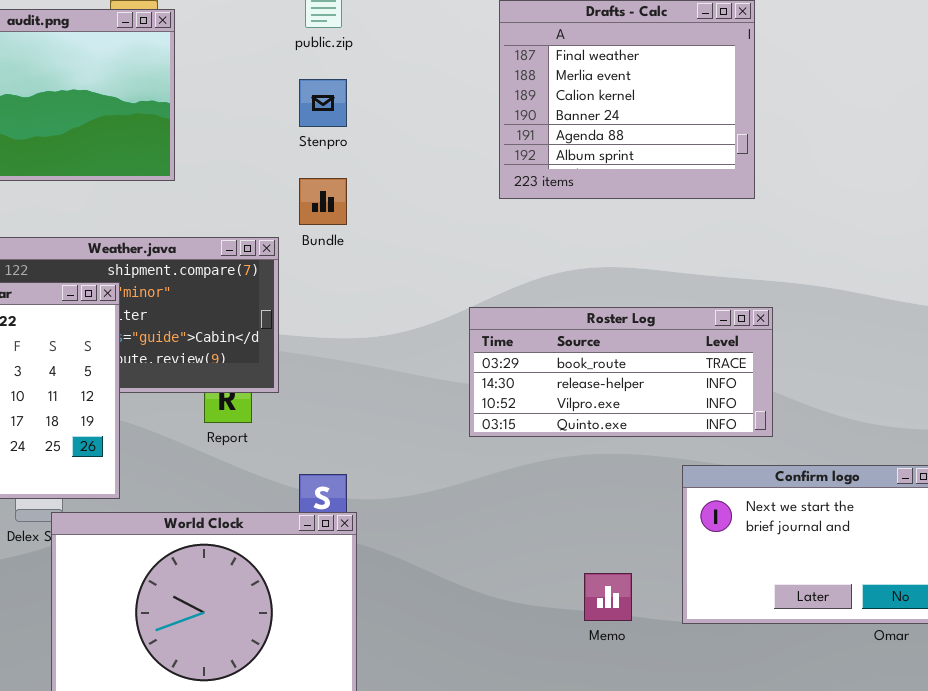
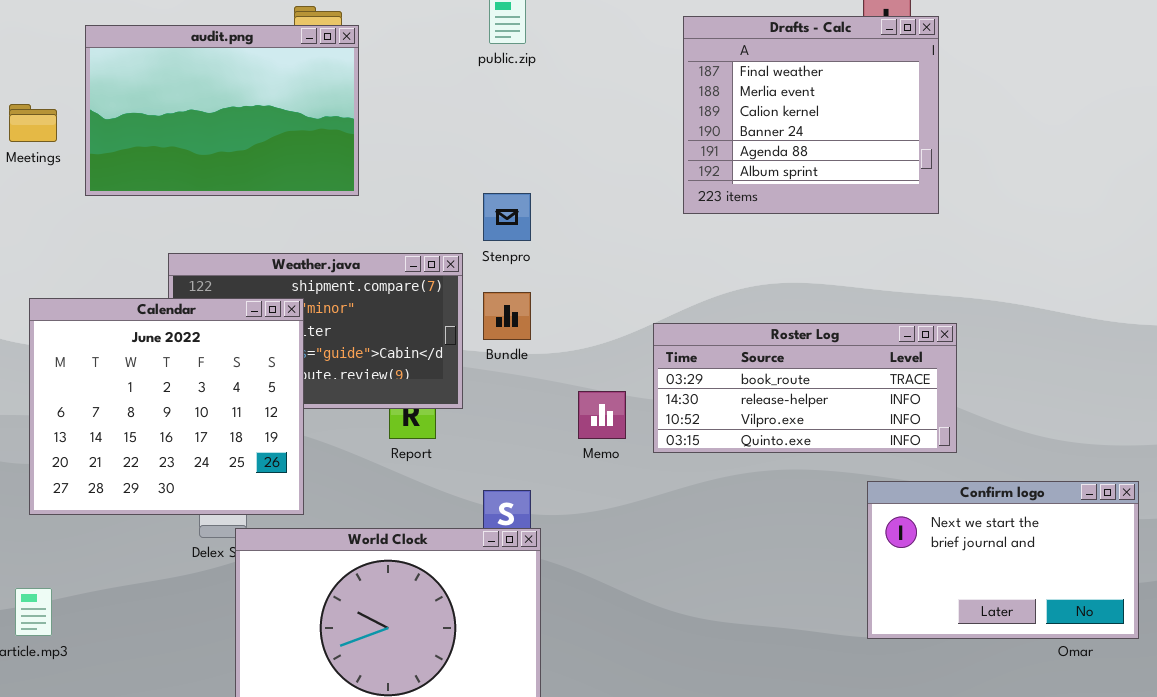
Stenpro: [299,79,347,127] -> [483,193,531,241], moved
Bundle: [299,178,347,225] -> [483,292,531,340], moved
Memo: [584,573,632,621] -> [578,391,626,439], moved

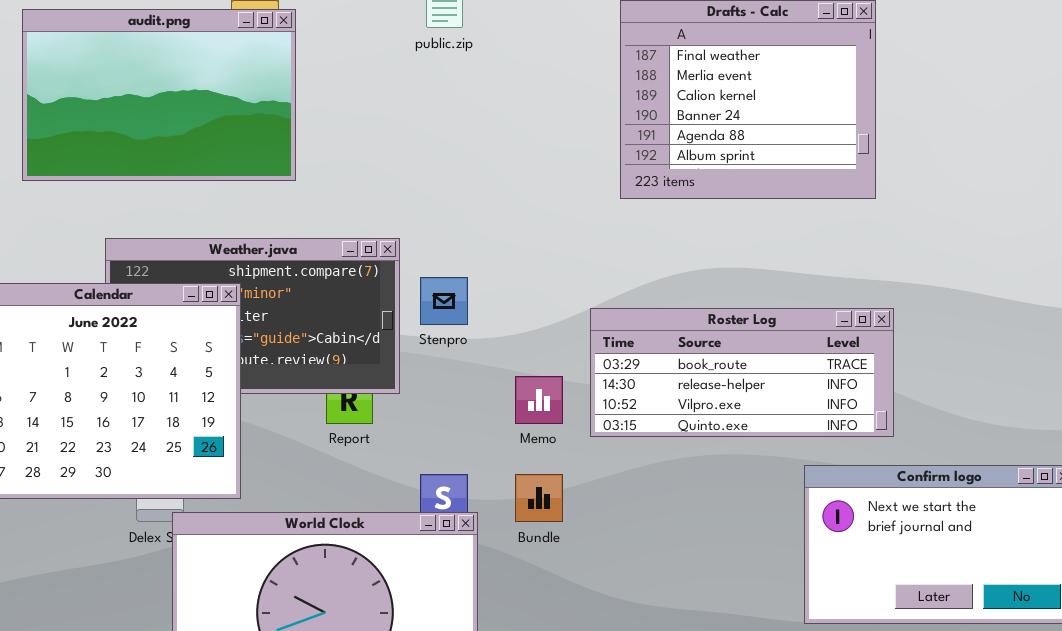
Stenpro: [483,193,531,241] -> [420,277,468,325], moved
Bundle: [483,292,531,340] -> [515,474,563,522], moved

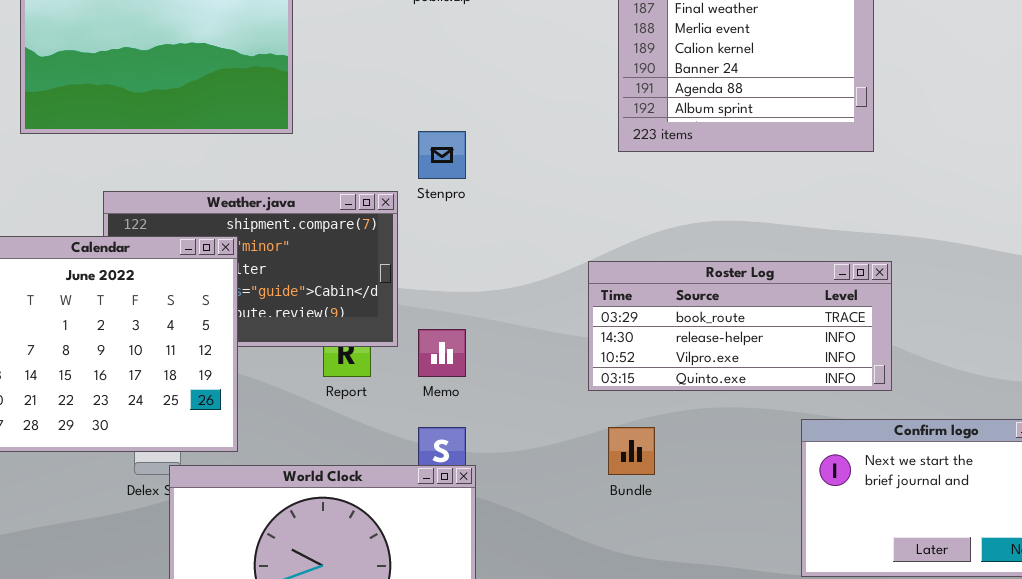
Stenpro: [420,277,468,325] -> [418,131,466,179], moved
Memo: [515,376,563,424] -> [418,329,466,377], moved
Bundle: [515,474,563,522] -> [608,427,655,475], moved

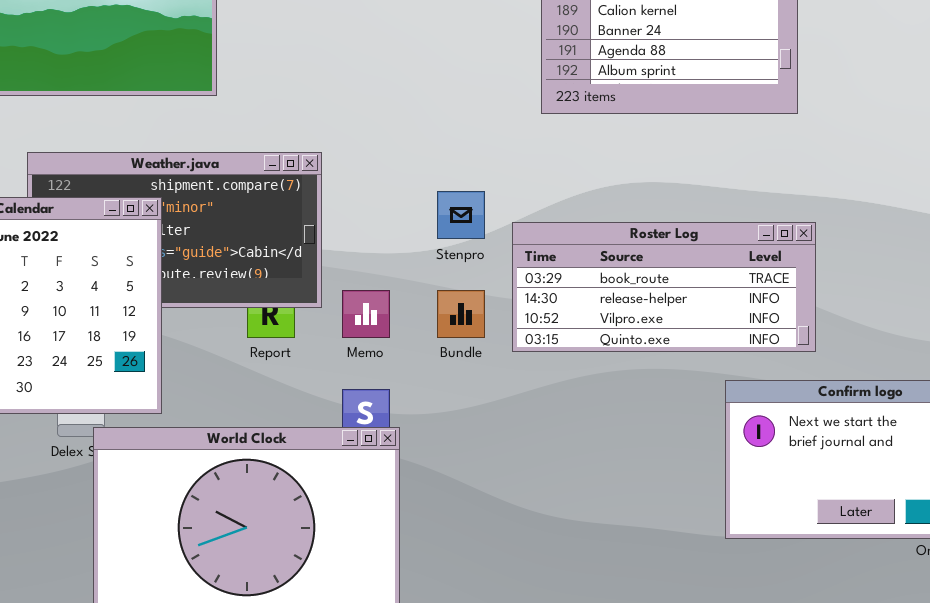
Stenpro: [418,131,466,179] -> [437,191,485,239], moved
Bundle: [608,427,655,475] -> [437,290,485,338], moved

